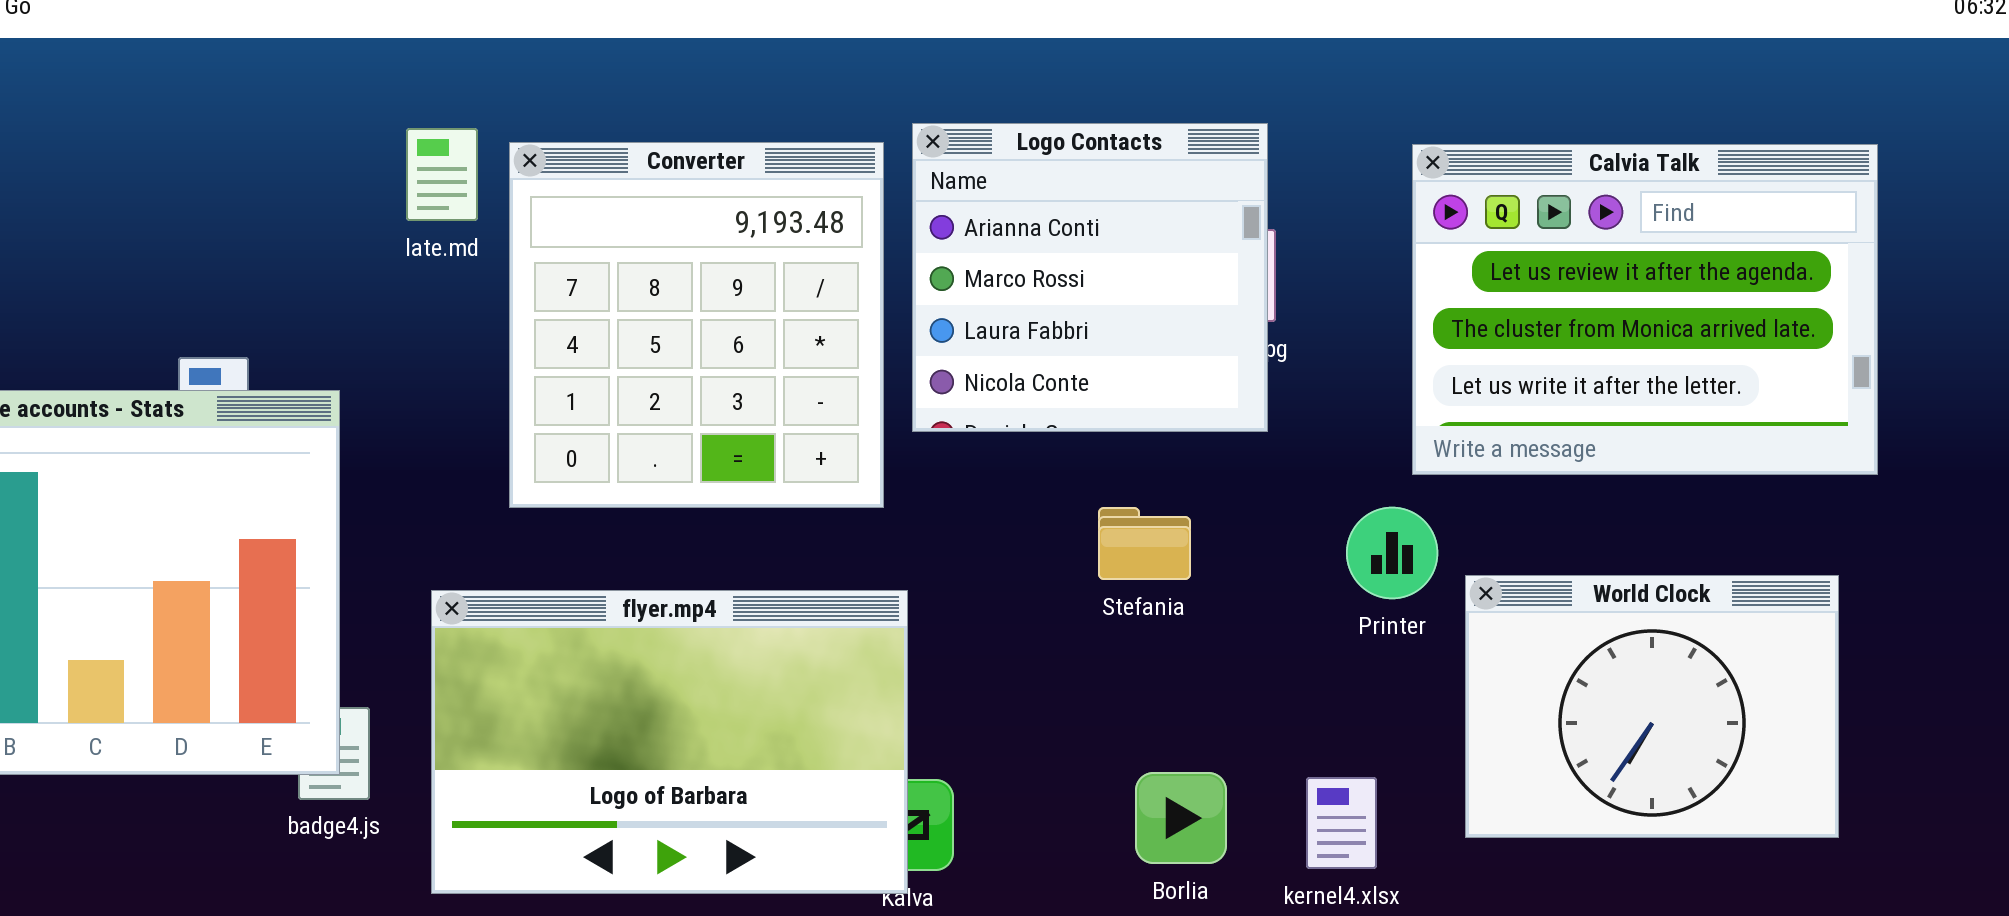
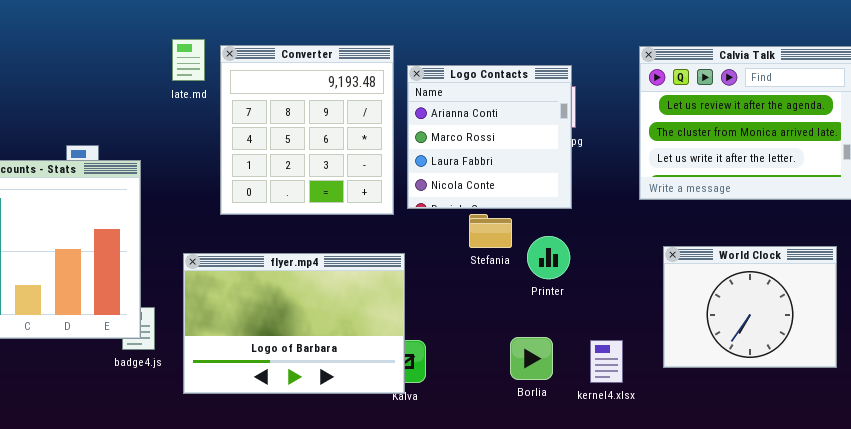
Logo Contacts: [912,123,1268,432] -> [407,65,572,209], moved
Stefania: [1098,507,1191,580] -> [469,214,512,248], moved
Printer: [1346,507,1438,599] -> [527,236,570,279], moved

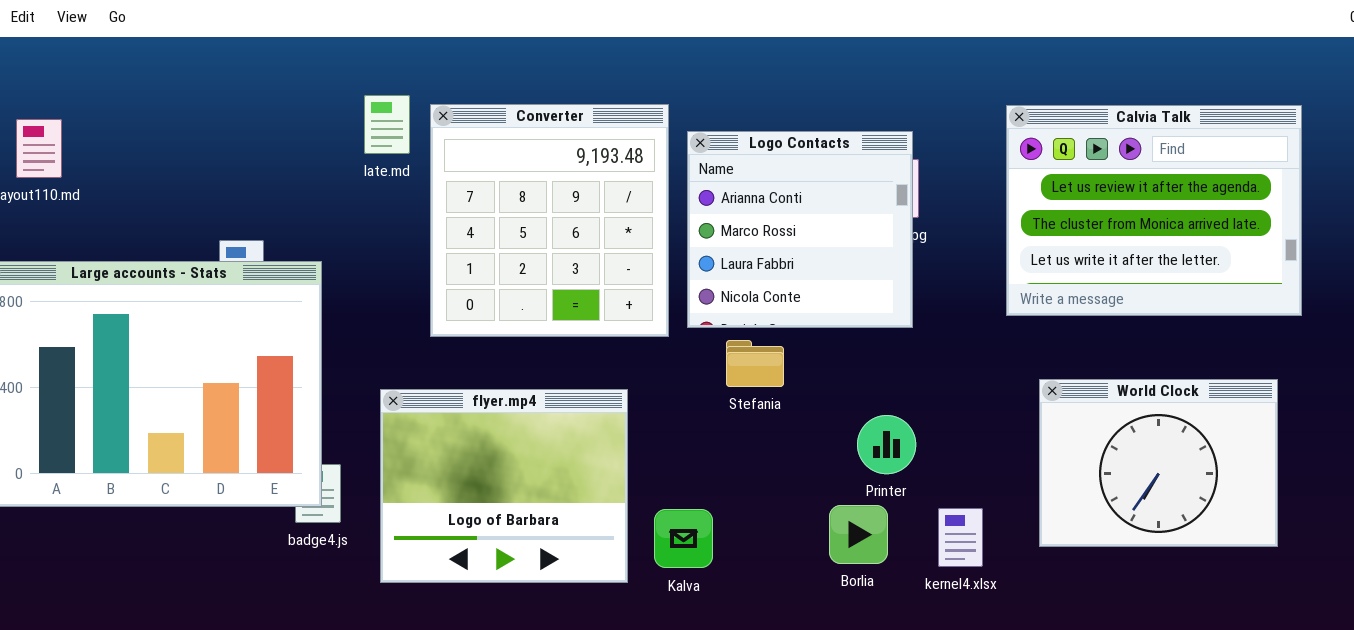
Stefania: [469,214,512,248] -> [726,340,784,387], moved
Printer: [527,236,570,279] -> [857,415,916,474], moved
flyer.mp4: [183,253,405,394] -> [380,389,628,583], resized

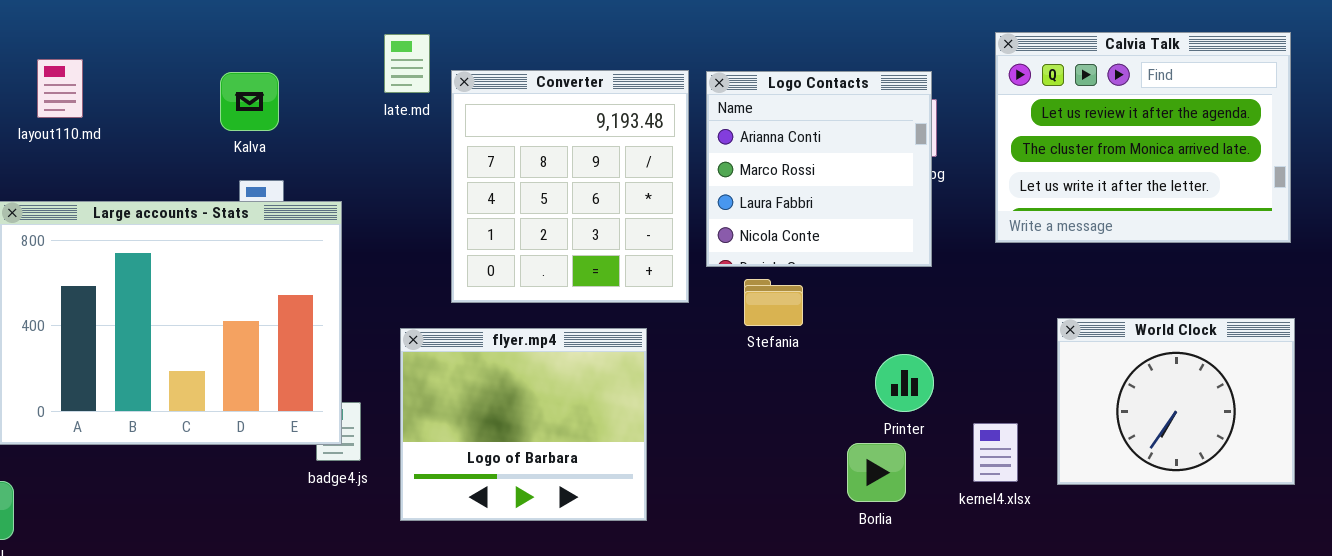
Converter: [430,104,669,337] -> [451,70,689,303], moved
Calvia Talk: [1006,105,1302,316] -> [995,32,1291,243], moved
kernel4.xlsx: [938,508,983,567] -> [973,423,1018,482], moved
Kalva: [654,509,713,568] -> [220,72,279,131], moved

